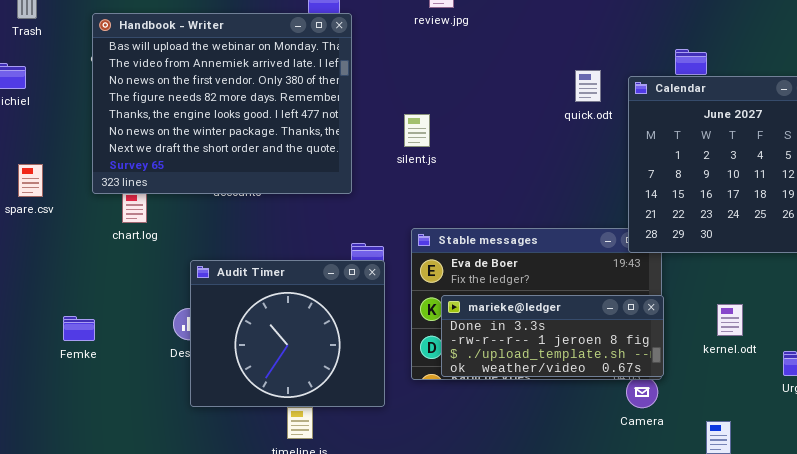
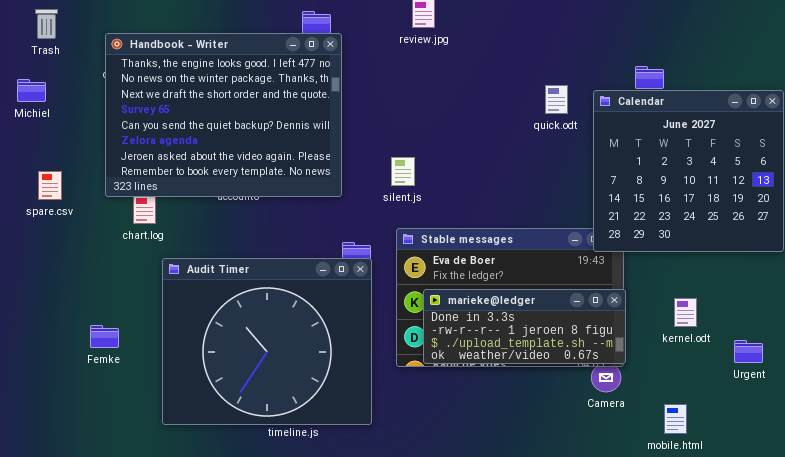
Handbook - Writer: [92,13,352,194] -> [105,33,342,197], scrolled down 4 rows
silent.js: [404,114,430,147] -> [391,157,415,186], moved
Audit Timer: [190,260,385,407] -> [162,258,372,425], resized
Femke: [63,316,95,341] -> [90,325,119,348], moved

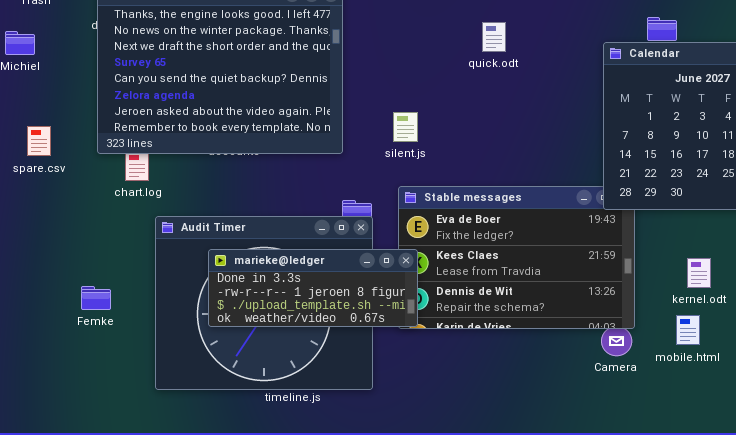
quick.odt: [545,85,568,114] -> [482,22,506,52], moved
marieke@ledger: [423,289,626,364] -> [208,249,418,327], moved
mobile.html: [664,404,687,434] -> [676,315,700,345], moved

